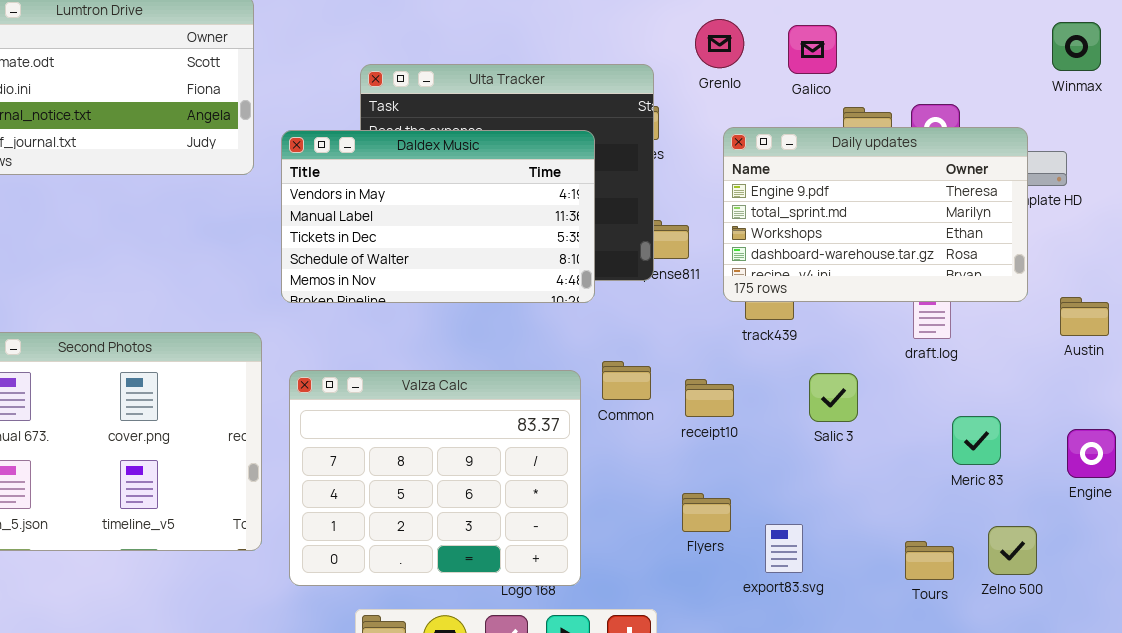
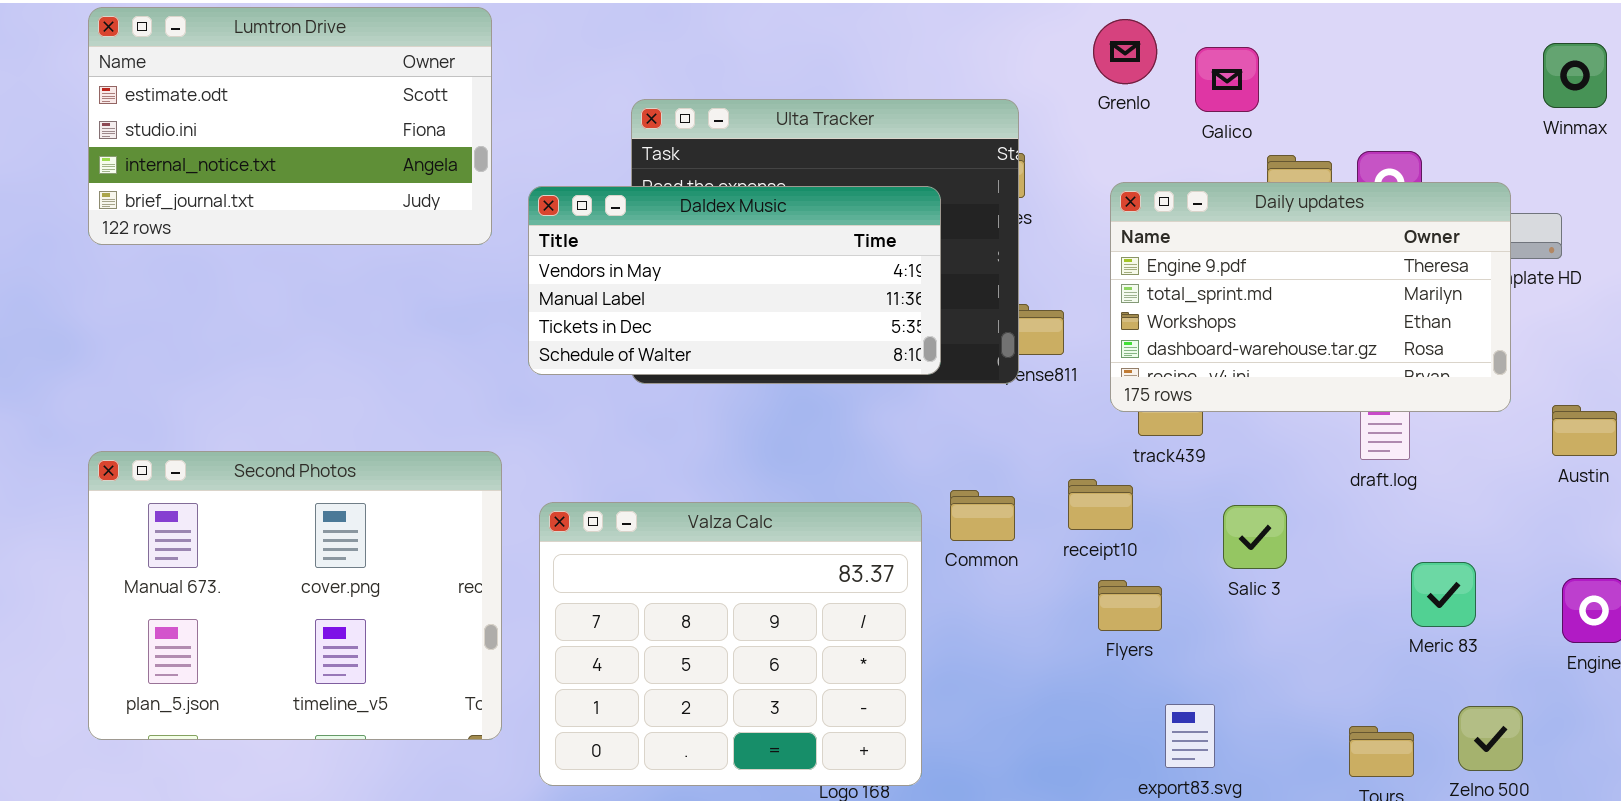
Grenlo: [695,19,744,68] -> [1093,19,1157,84], moved
Daldex Music: [281,130,595,303] -> [528,186,941,375], resized
receipt10: [685,379,734,417] -> [1068,479,1133,530], moved
Flyers: [682,493,731,532] -> [1098,580,1162,631], moved

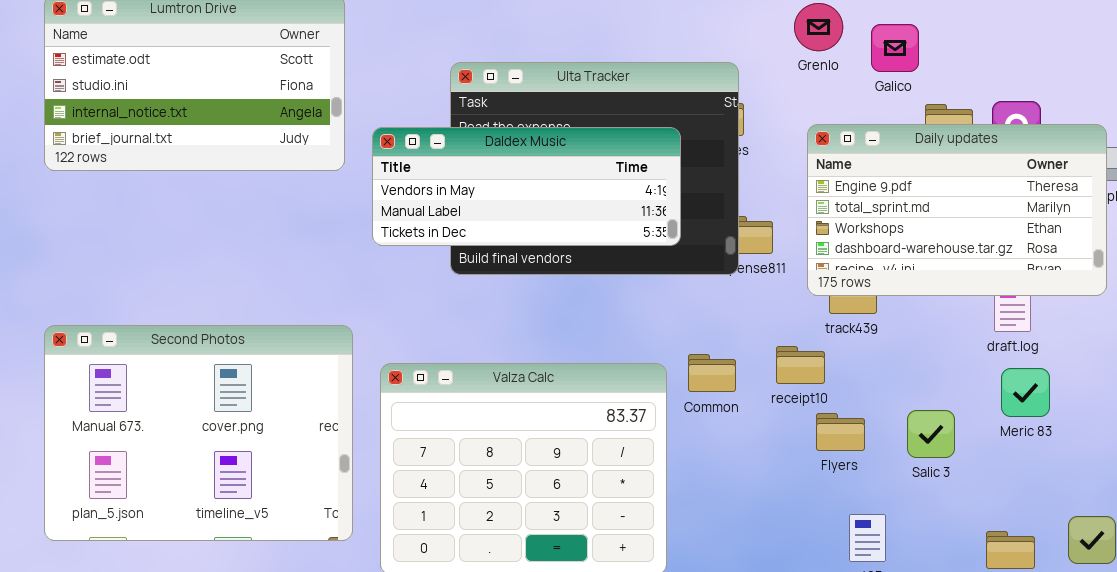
Daldex Music: [528,186,941,375] -> [372,127,681,246], resized
Salic 3: [1223,505,1287,569] -> [907,410,955,458], moved
Meric 83: [1411,562,1476,627] -> [1001,368,1050,417], moved
Flyers: [1098,580,1162,631] -> [816,413,865,451], moved

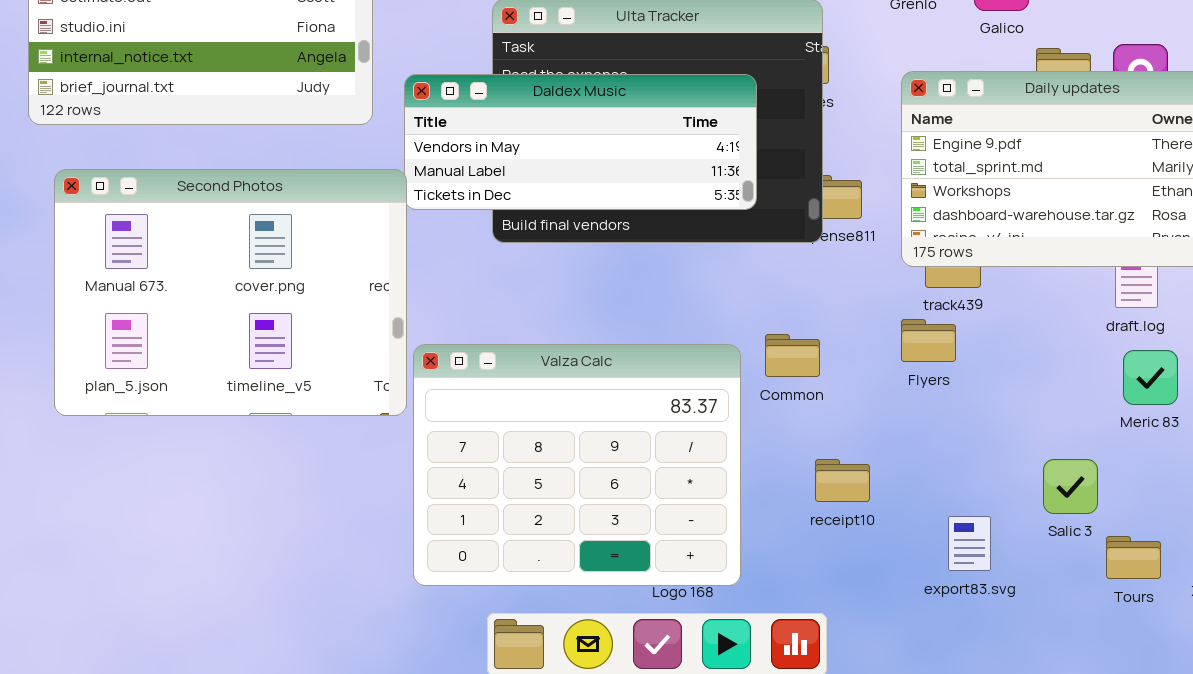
Second Photos: [44,325,353,541] -> [54,169,407,416], moved
receipt10: [776,346,825,384] -> [815,459,870,502], moved
Salic 3: [907,410,955,458] -> [1043,459,1098,514], moved
Flyers: [816,413,865,451] -> [901,319,956,362], moved

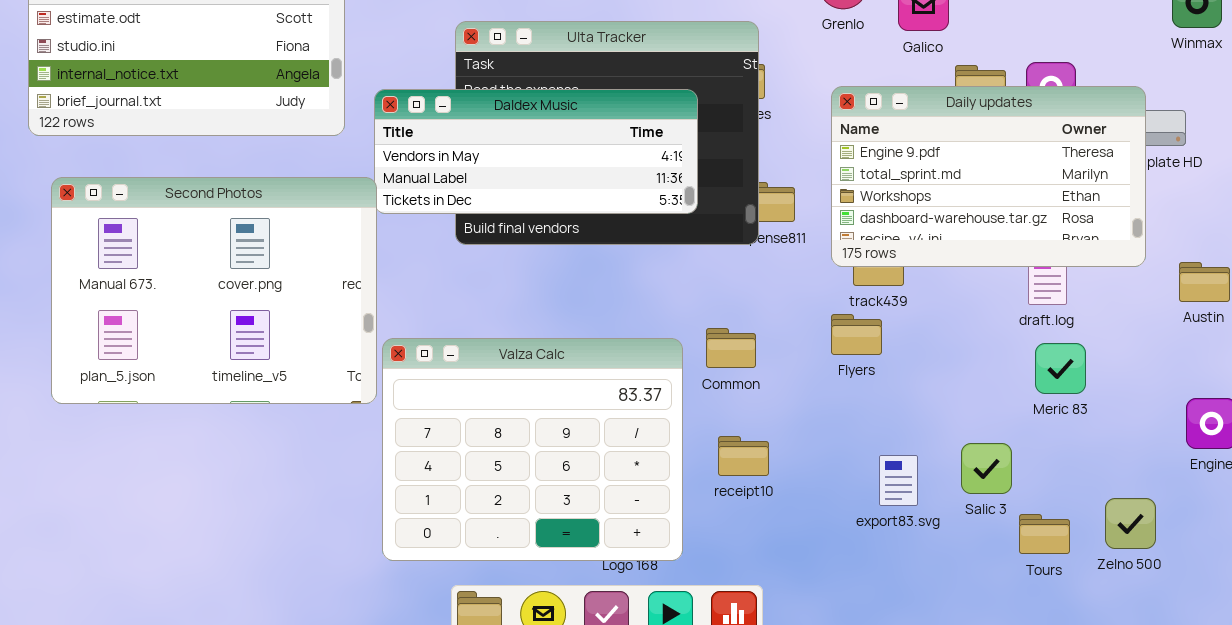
receipt10: [815,459,870,502] -> [718,436,769,476], moved
export83.svg: [948,516,991,571] -> [879,455,918,506], moved

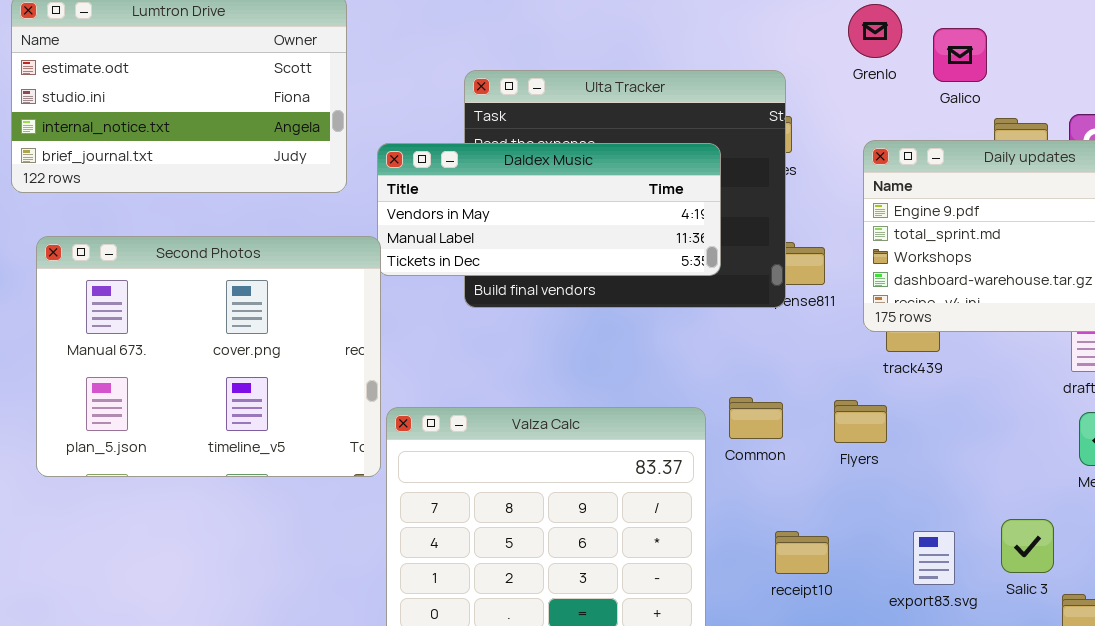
Flyers: [831,314,882,355] -> [834,400,887,443], moved
receipt10: [718,436,769,476] -> [775,531,829,574], moved

